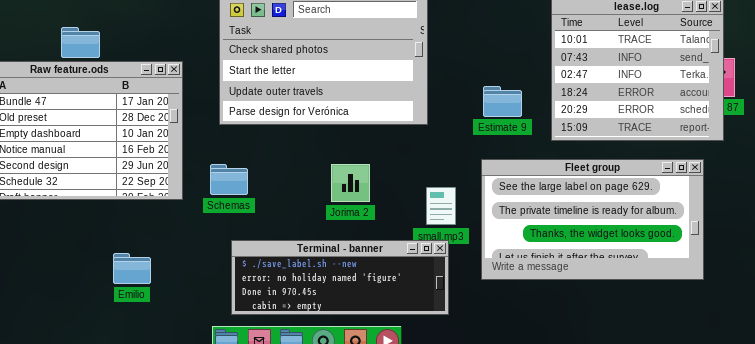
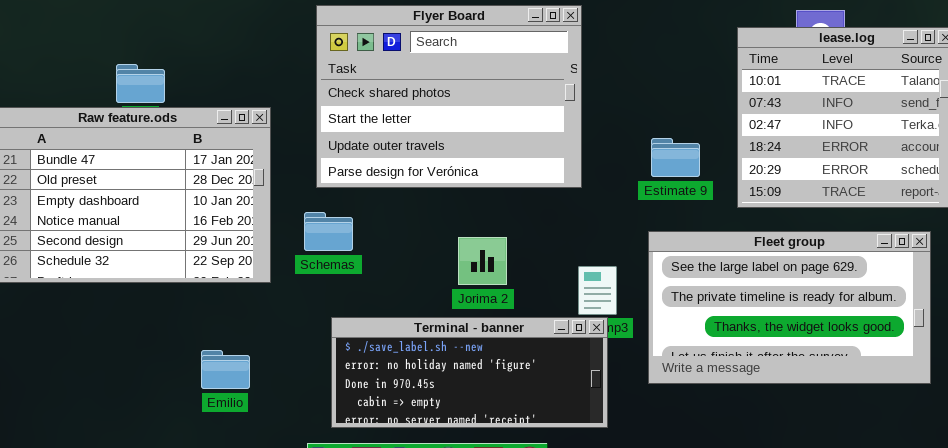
Schemas: [210,164,248,195] -> [304,212,353,251], moved
Terminal - banner: [231,240,449,315] -> [331,317,608,428], resized
Emilio: [113,253,151,284] -> [201,350,250,389], moved

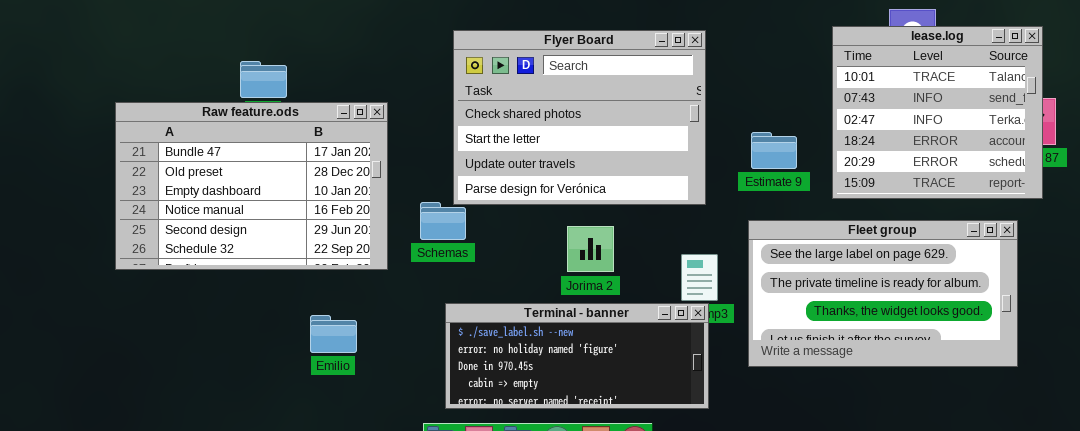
Flyer Board: [316,5,582,188] -> [453,30,706,205], moved
Emilio: [201,350,250,389] -> [310,315,357,353], moved

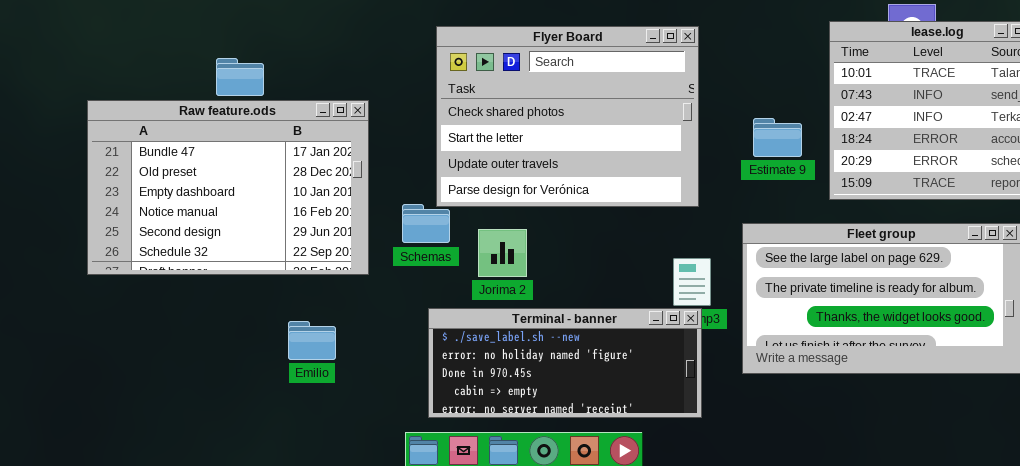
Estimate 9: [751,132,797,169] -> [753,118,802,157], moved
Jorima 2: [567,226,614,272] -> [478,229,527,277], moved

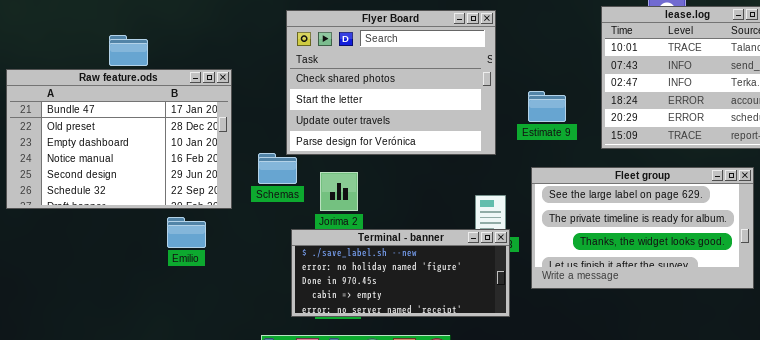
Estimate 9: [753,118,802,157] -> [528,91,566,122], moved
Terminal - banner: [428,308,702,418] -> [291,229,510,317], moved
Emilio: [288,321,336,360] -> [167,217,206,248], moved

